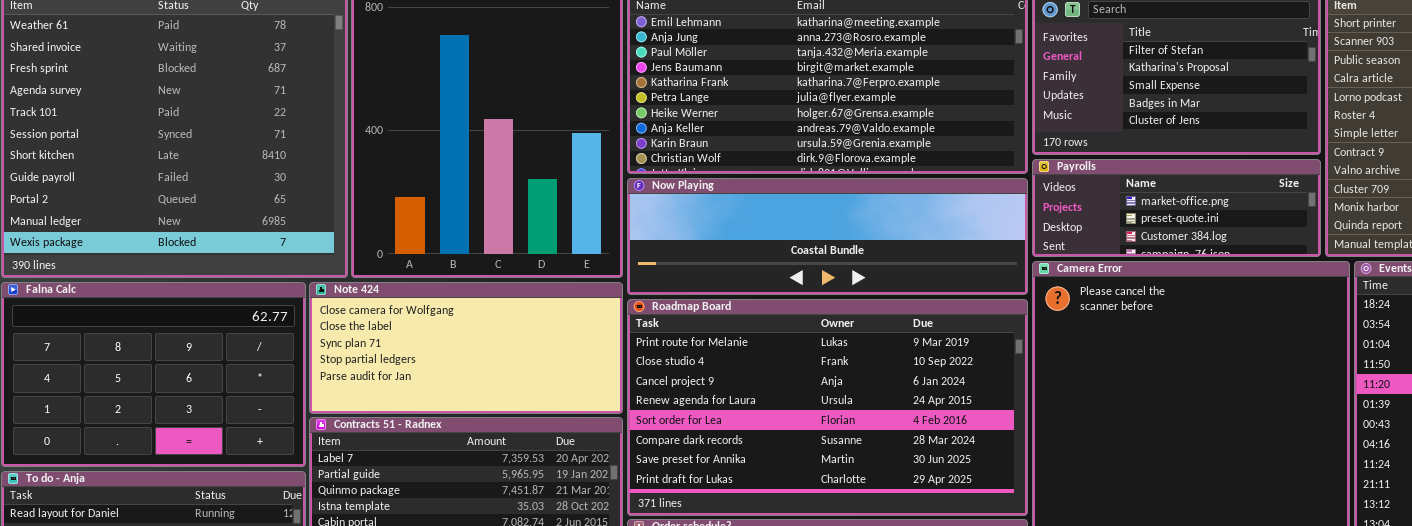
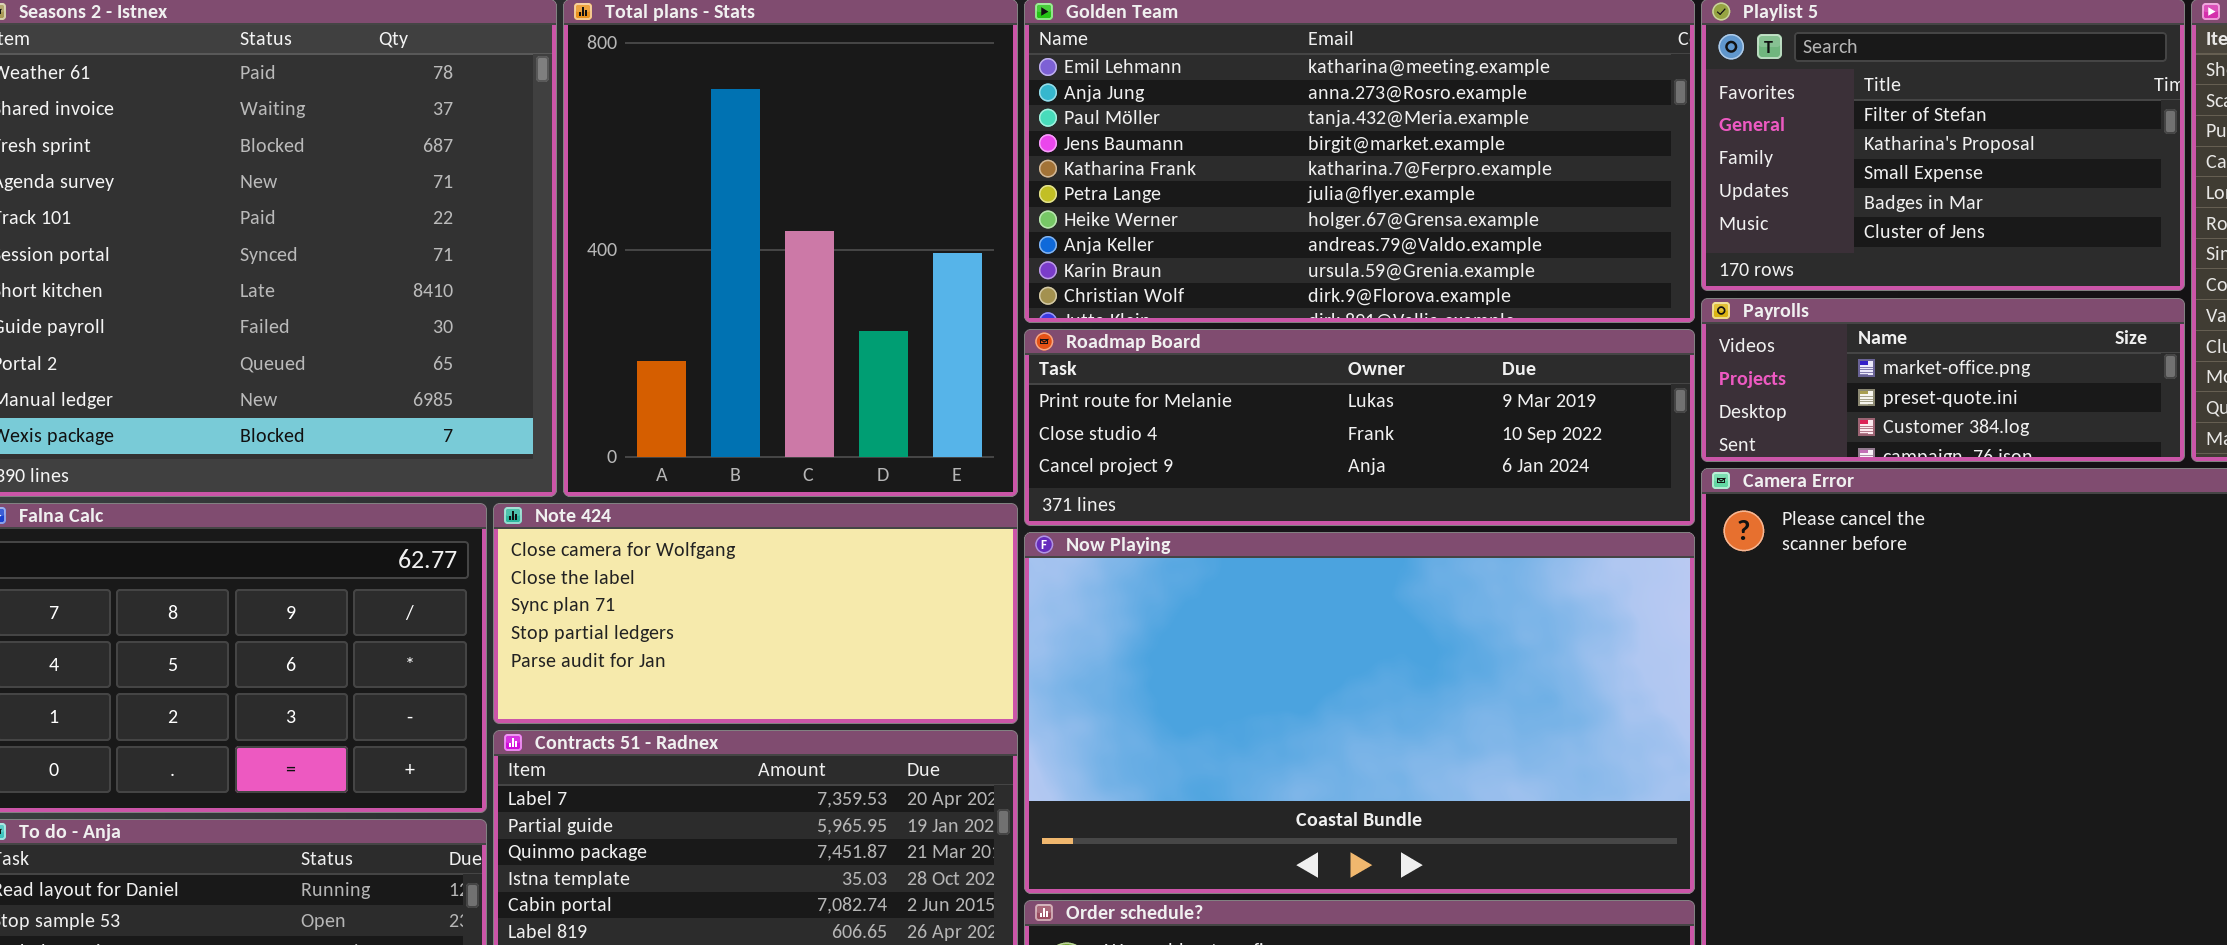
Now Playing: [627,178,1028,295] -> [1024,532,1695,894], moved, resized
Roadmap Board: [627,299,1028,516] -> [1024,329,1695,526], moved, resized

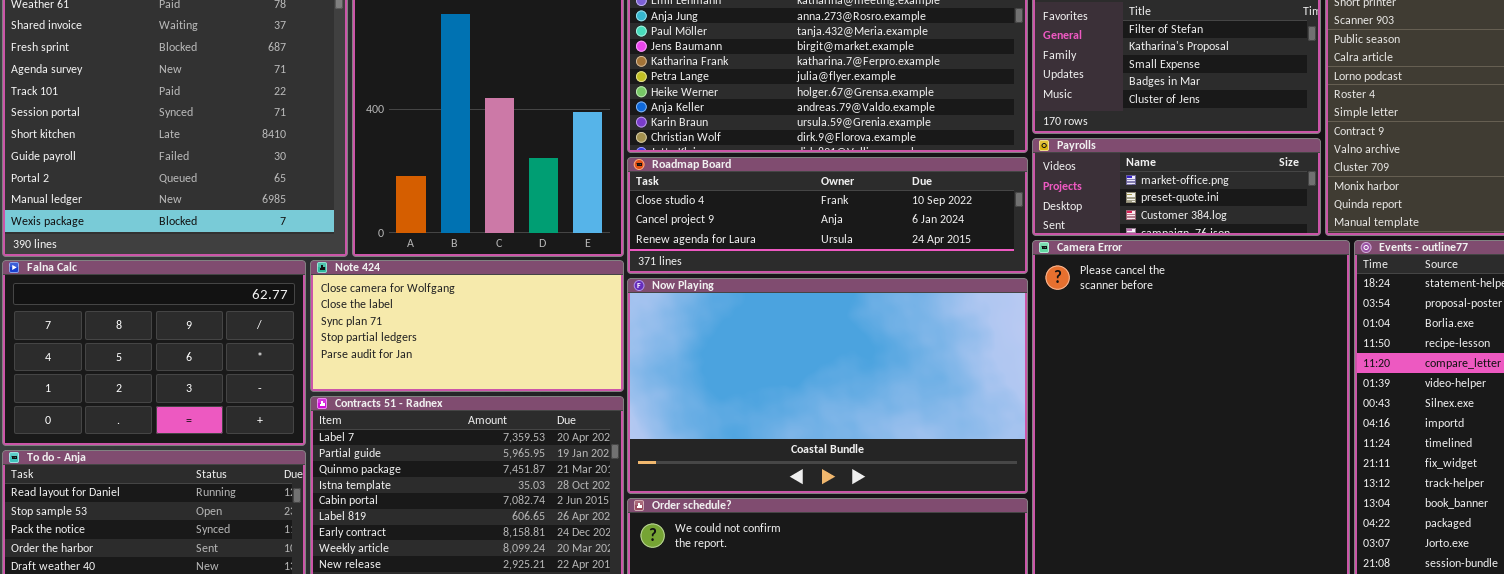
Roadmap Board: [1024,329,1695,526] -> [627,157,1028,274], scrolled down 1 row

